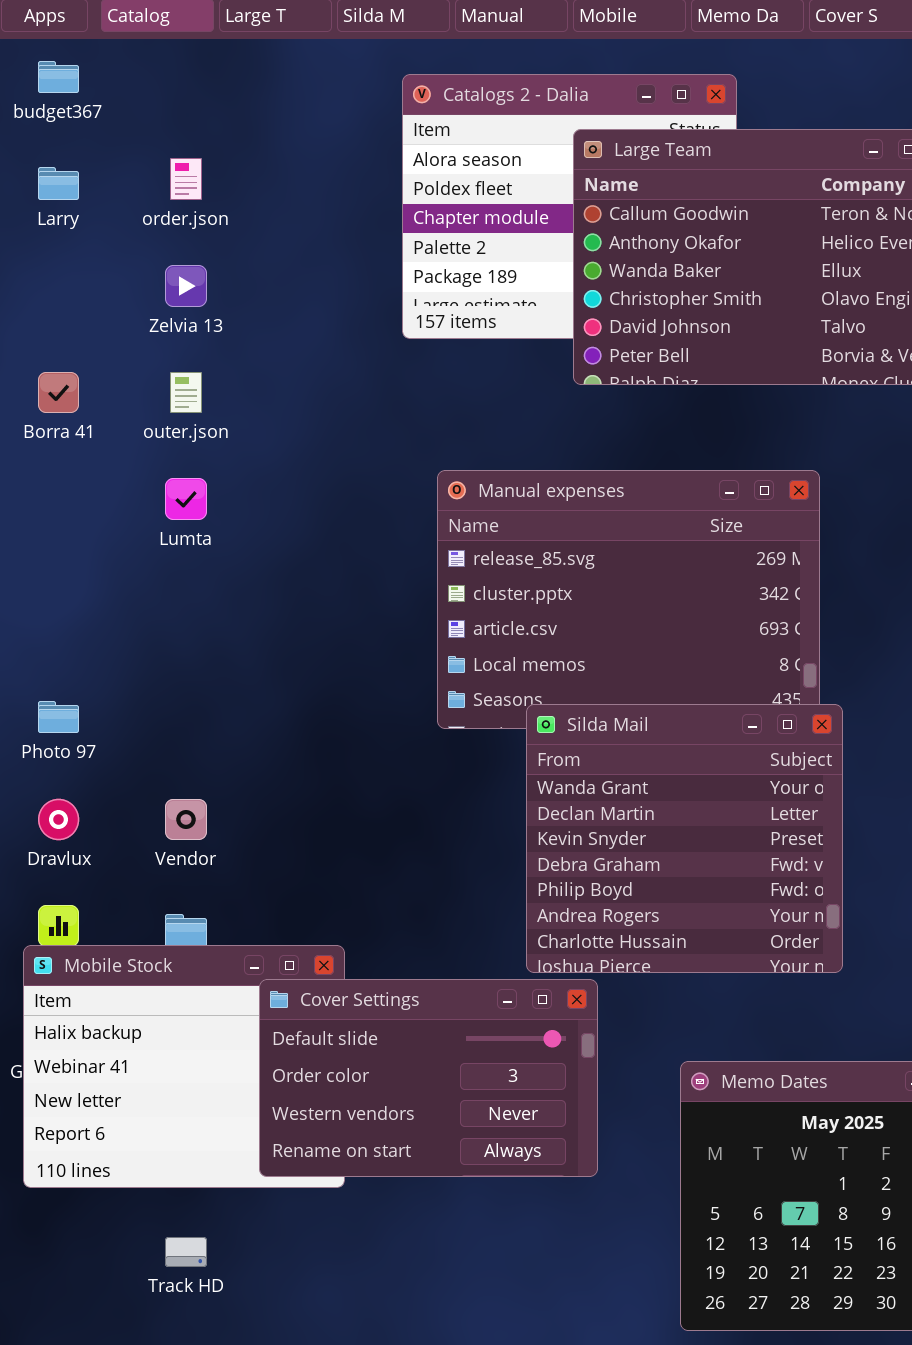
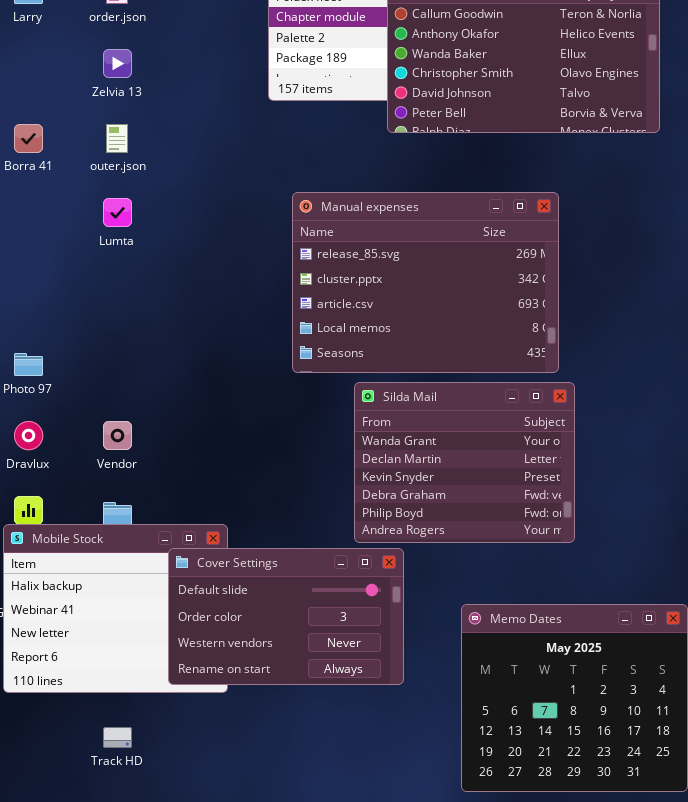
Silda Mail: [526,704,843,973] -> [354,382,575,543], resized

